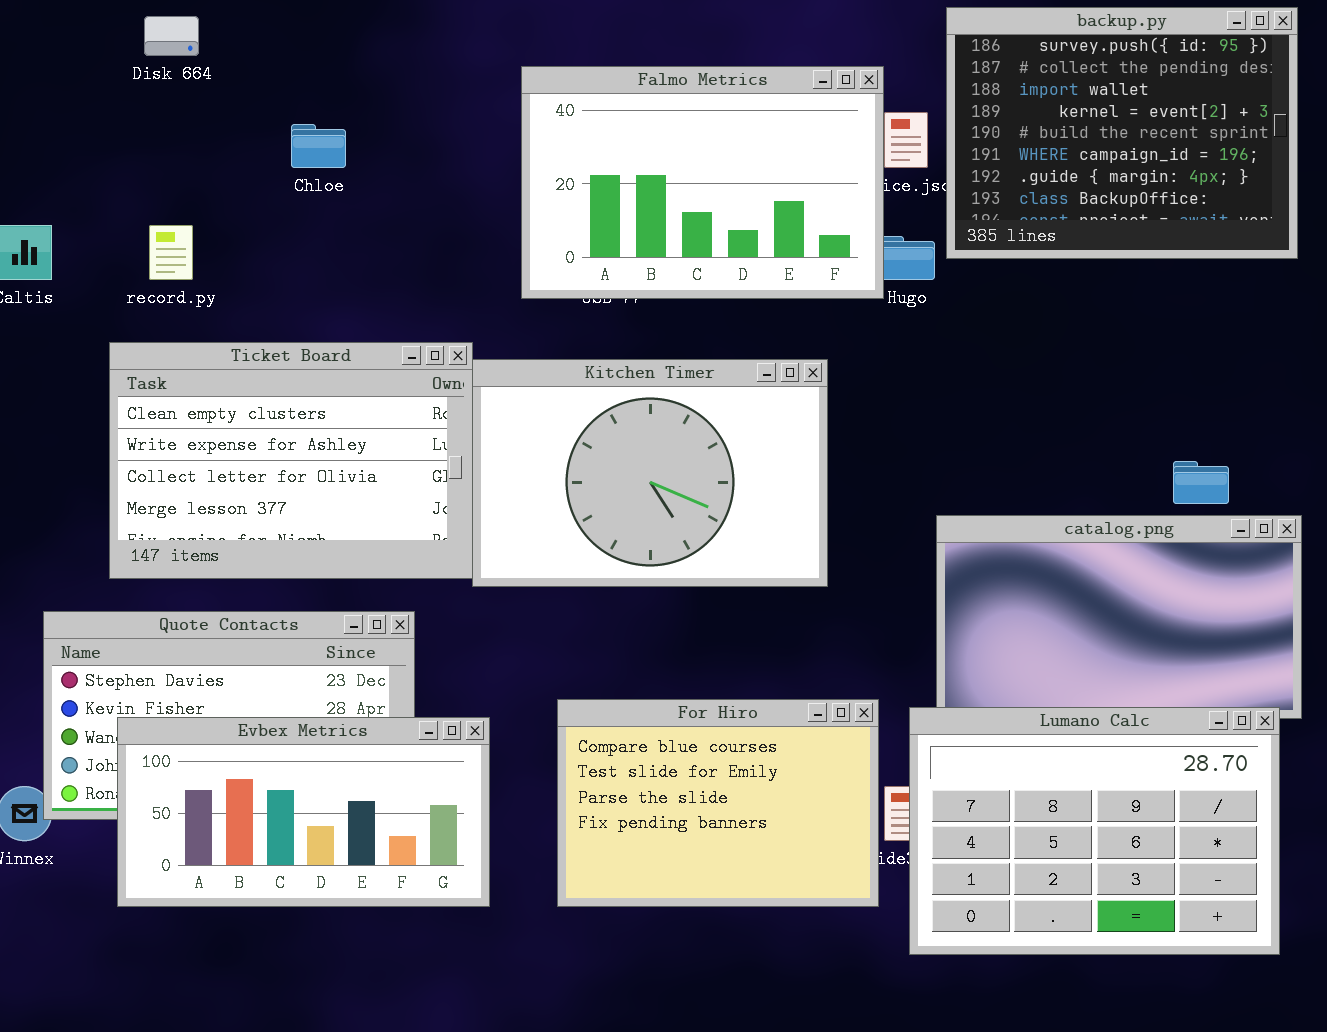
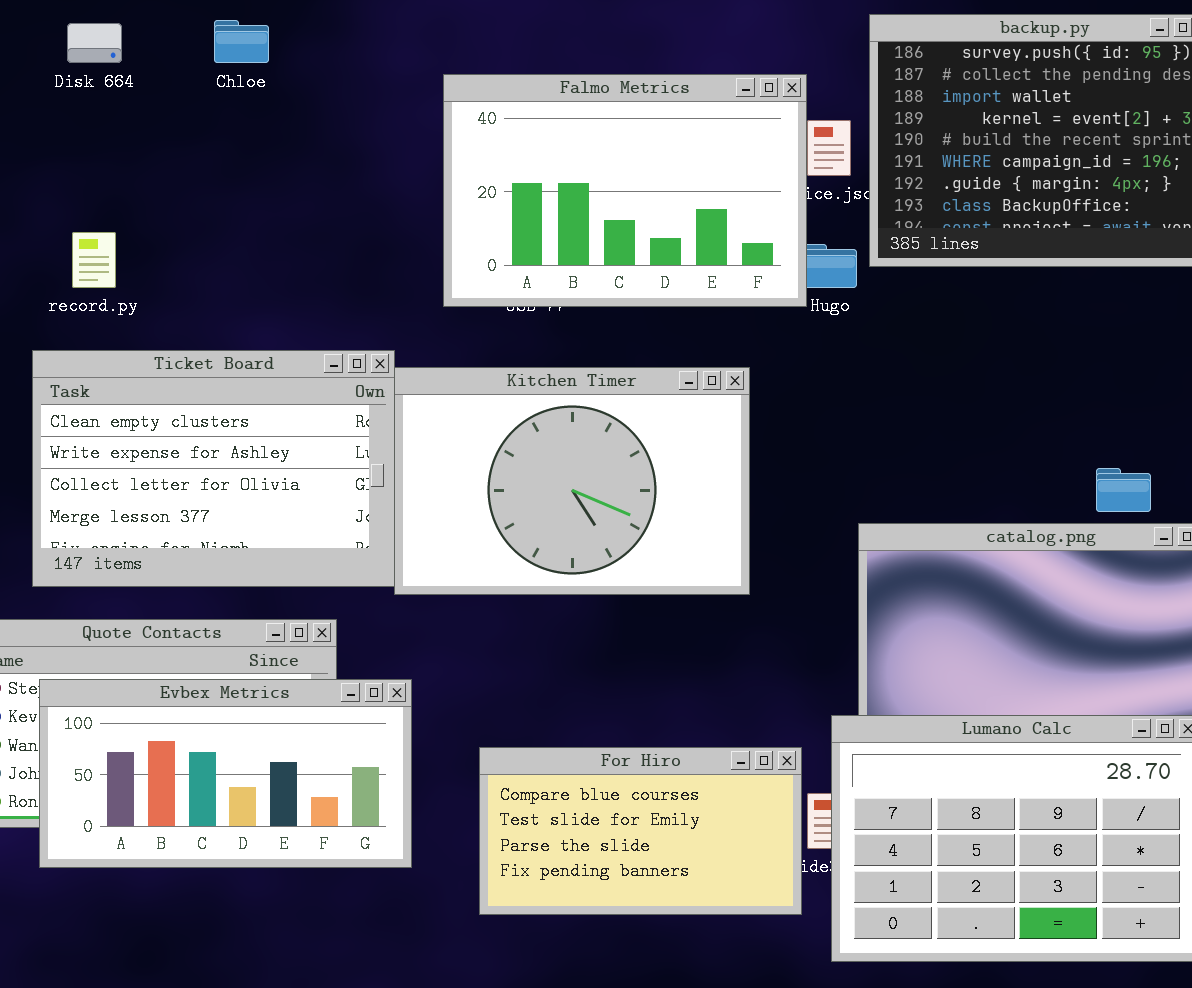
Chloe: [291,124,346,168] -> [214,20,269,63], moved
For Hiro: [557,699,879,907] -> [479,747,802,915], resized
Evbex Metrics: [117,717,490,907] -> [39,679,412,868], moved

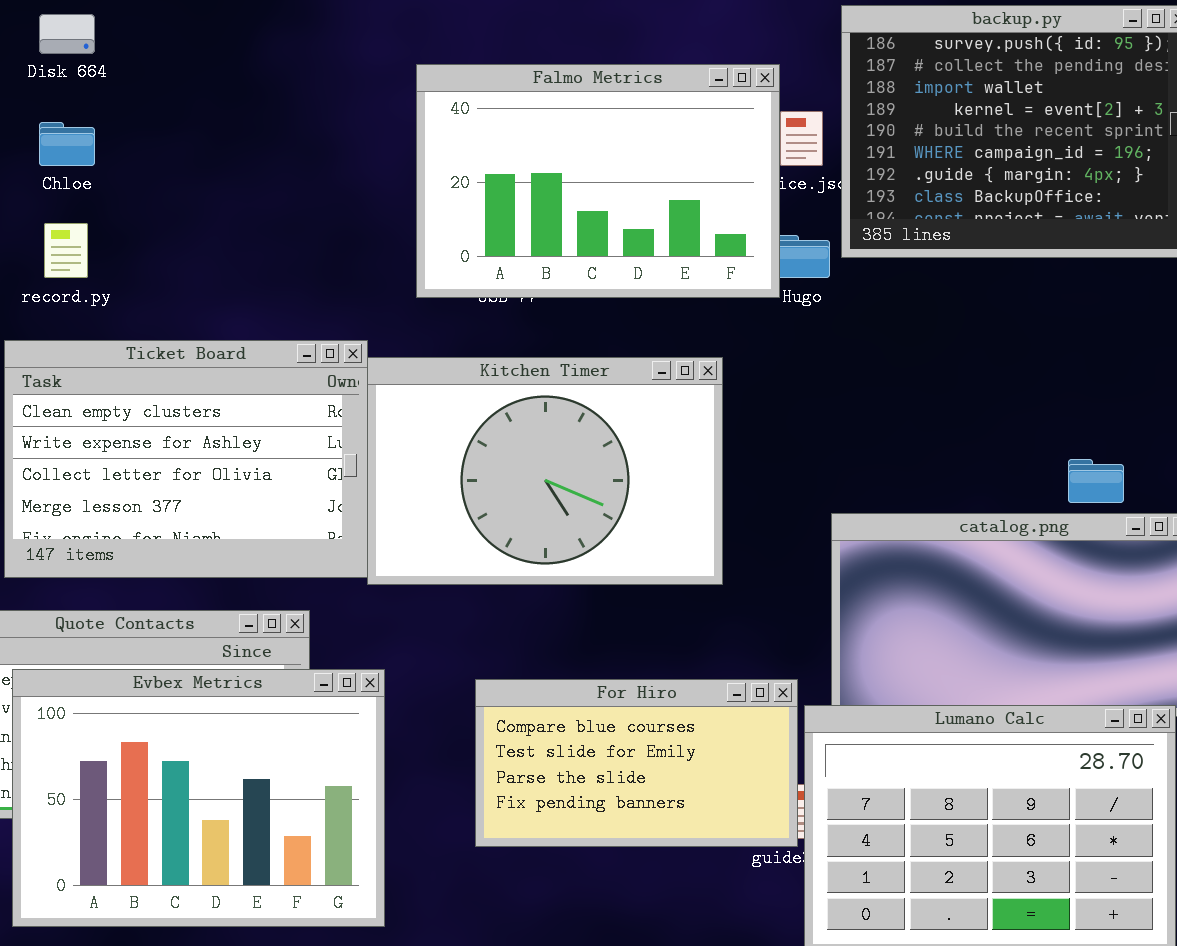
Chloe: [214,20,269,63] -> [39,122,95,166], moved
Evbex Metrics: [39,679,412,868] -> [12,669,385,927], resized
For Hiro: [479,747,802,915] -> [475,679,798,847], moved

